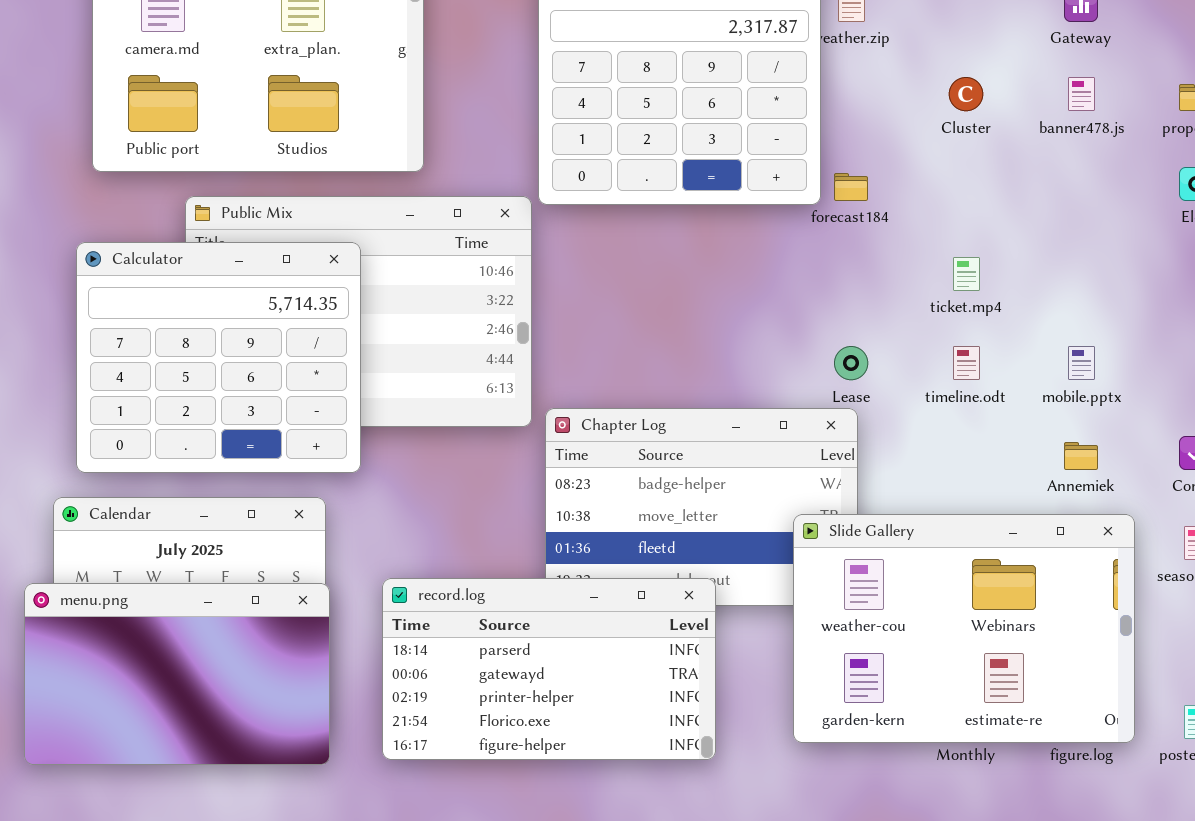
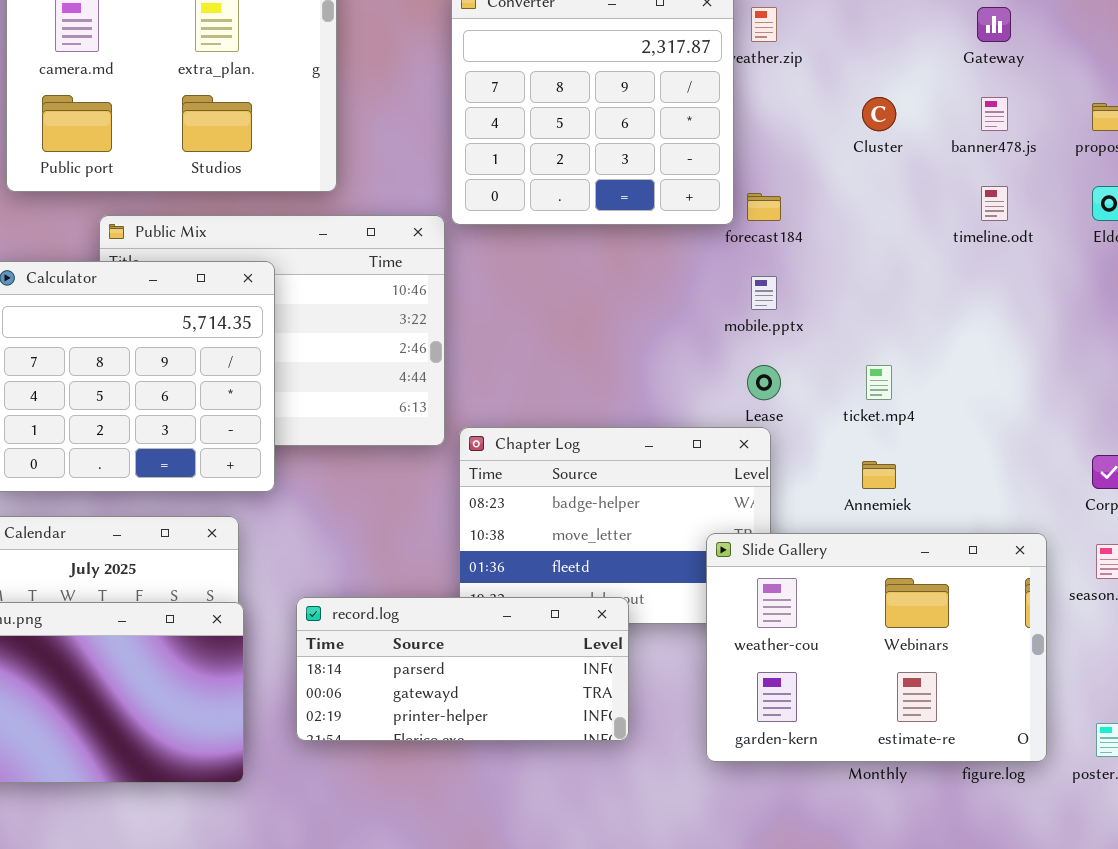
ticket.mp4: [953,257,980,291] -> [866,365,892,400], moved
timeline.odt: [953,346,980,380] -> [981,186,1008,221], moved
mobile.pptx: [1068,346,1095,380] -> [751,276,777,310], moved
Annemiek: [1064,442,1098,470] -> [862,461,896,489], moved
record.log: [382,578,716,760] -> [296,597,629,741], resized

